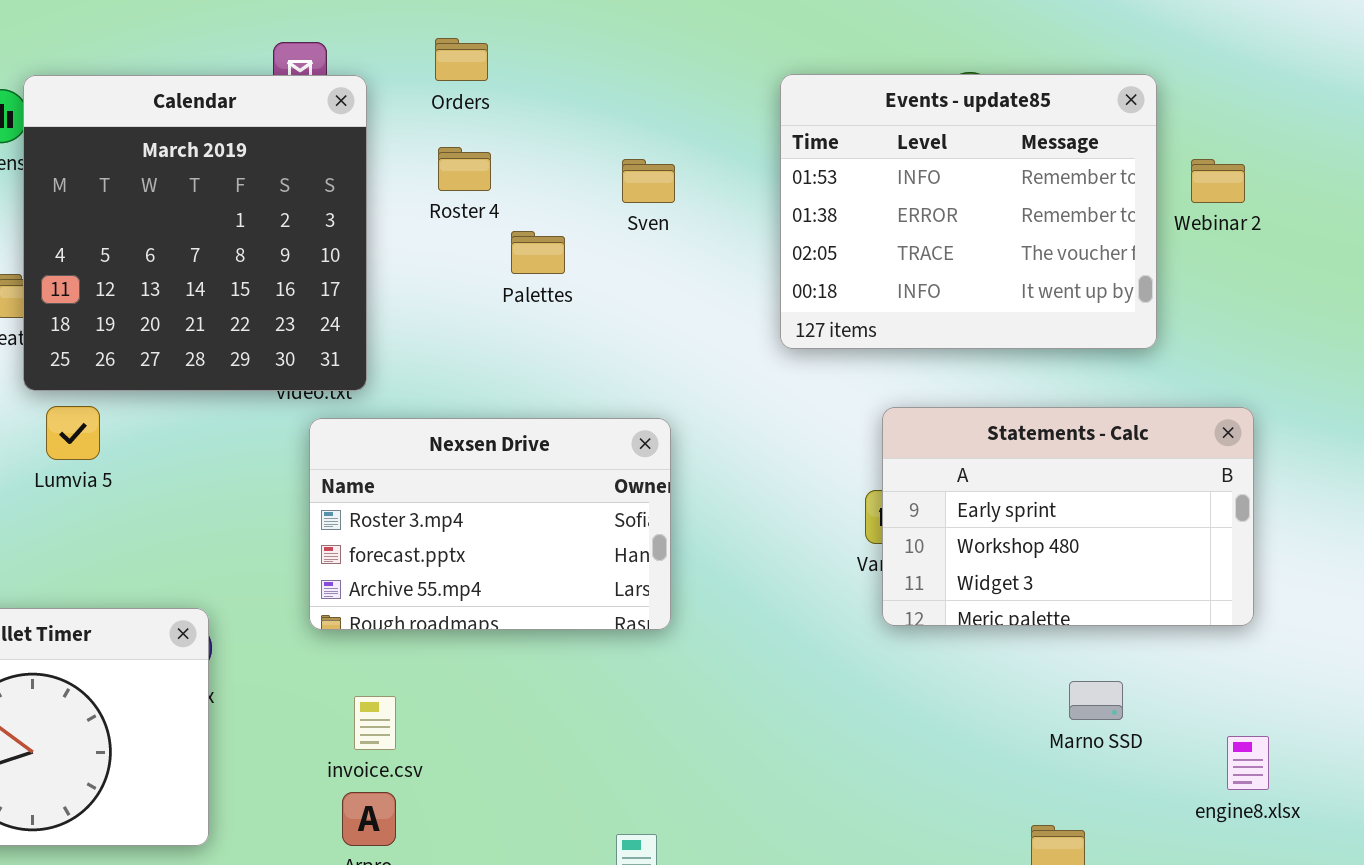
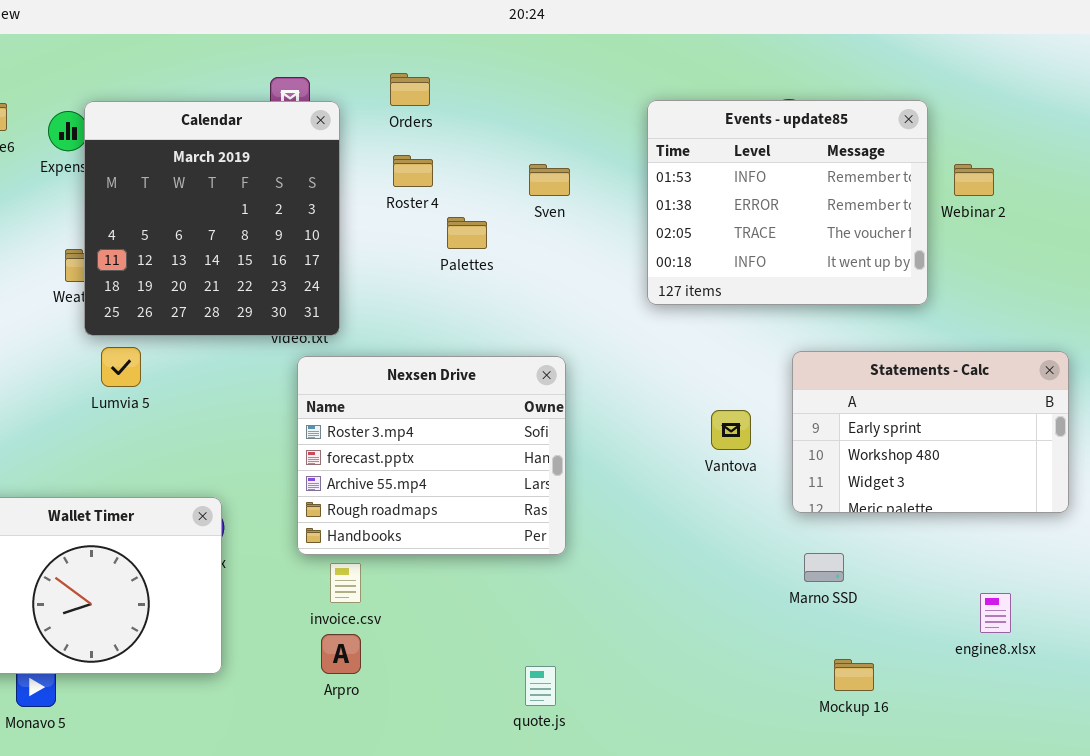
Statements - Calc: [882,407,1254,626] -> [792,351,1069,513], moved
Nexsen Drive: [309,418,671,630] -> [297,356,566,555], resized
Marno SSD: [1069,681,1123,720] -> [804,553,844,582], moved

